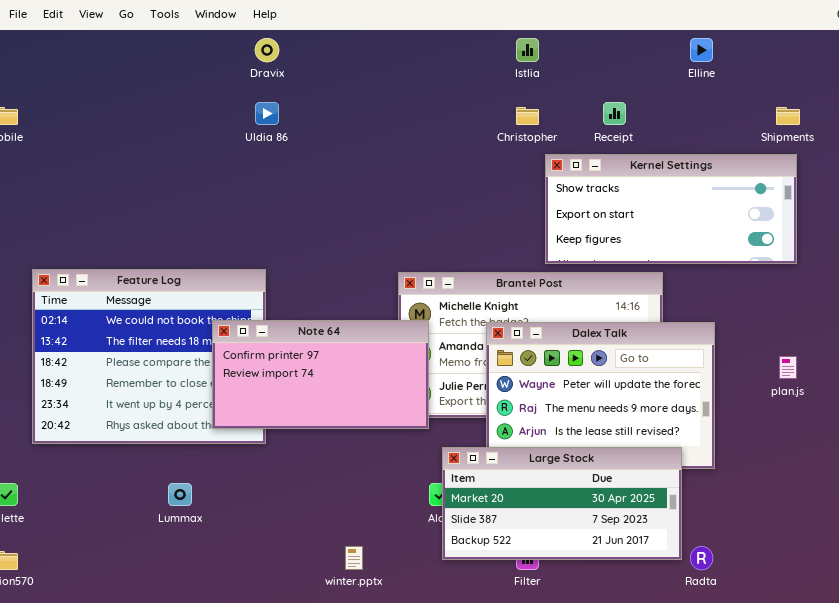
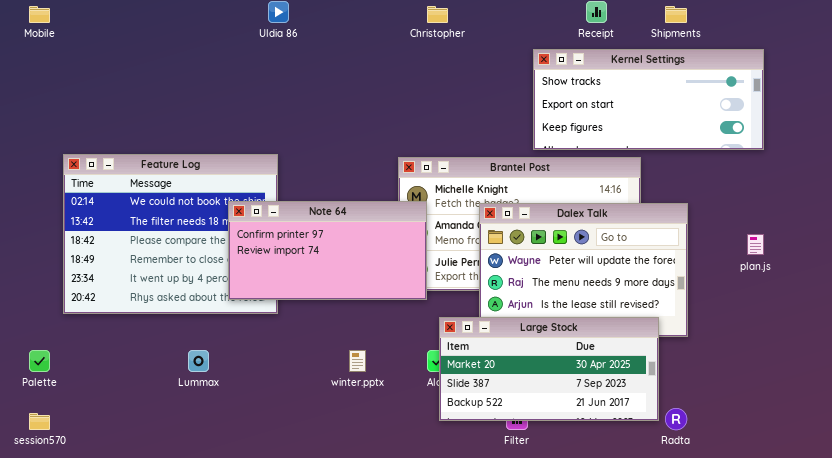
Christopher: [516,107,539,125] -> [427,6,448,23], moved
Shipments: [776,107,800,125] -> [665,6,687,23], moved
winter.pptx: [345,546,363,570] -> [349,350,366,372], moved

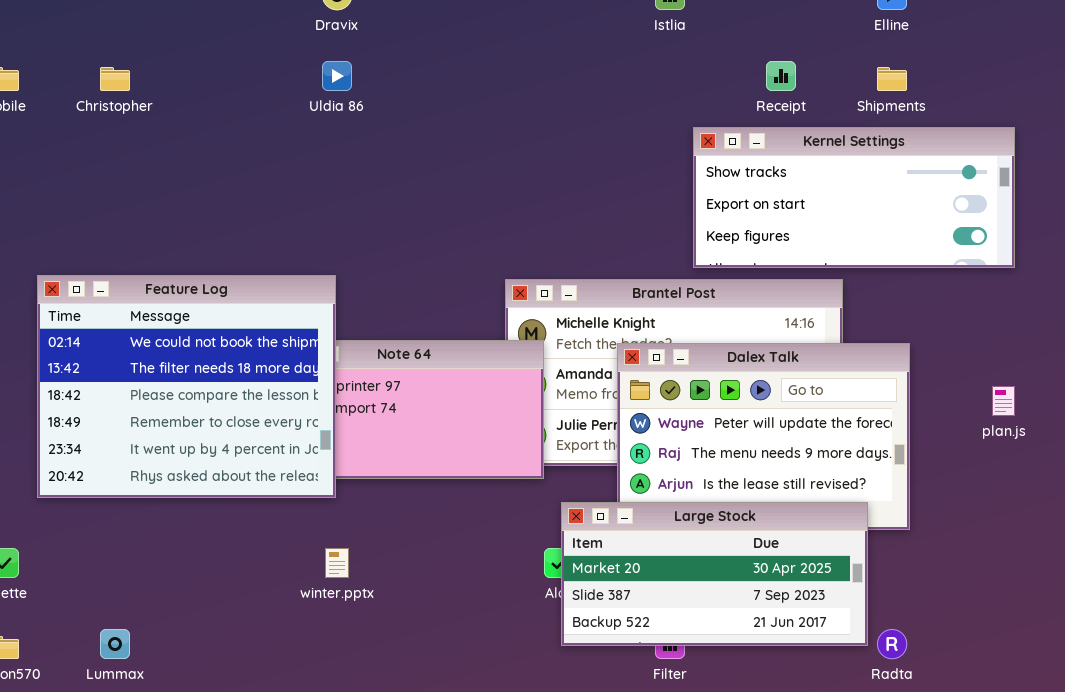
Christopher: [427,6,448,23] -> [100,67,130,91], moved
Feature Log: [63,154,278,314] -> [37,275,336,498], raised
Lummax: [188,350,209,372] -> [100,629,130,659], moved
winter.pptx: [349,350,366,372] -> [325,548,349,578], moved

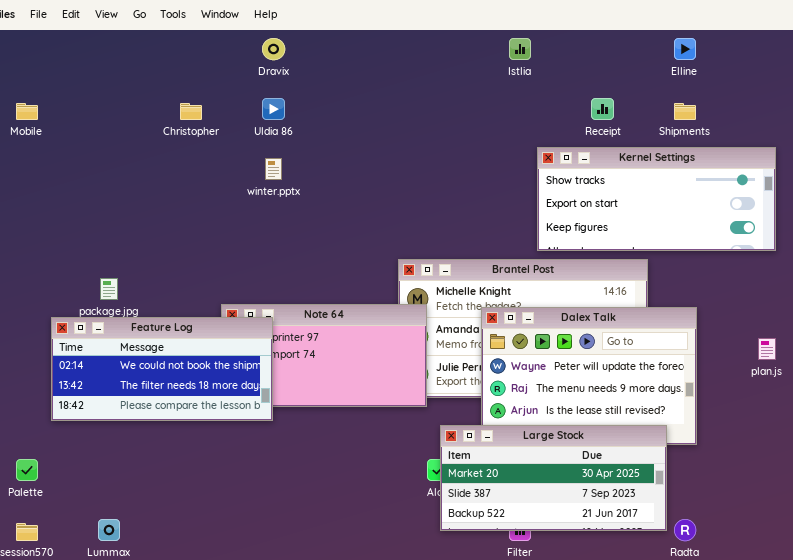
Christopher: [100,67,130,91] -> [180,103,202,120], moved
Feature Log: [37,275,336,498] -> [51,317,273,421], resized
winter.pptx: [325,548,349,578] -> [265,158,282,180], moved

